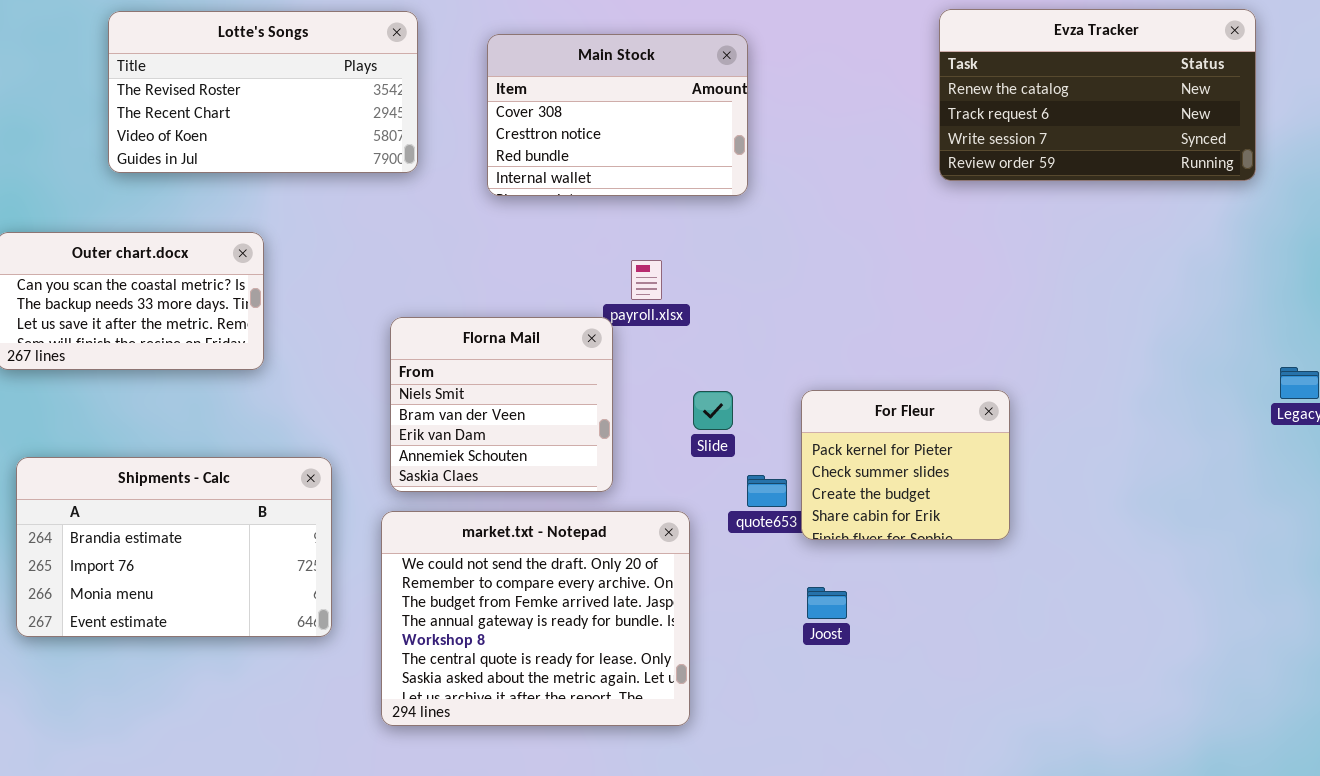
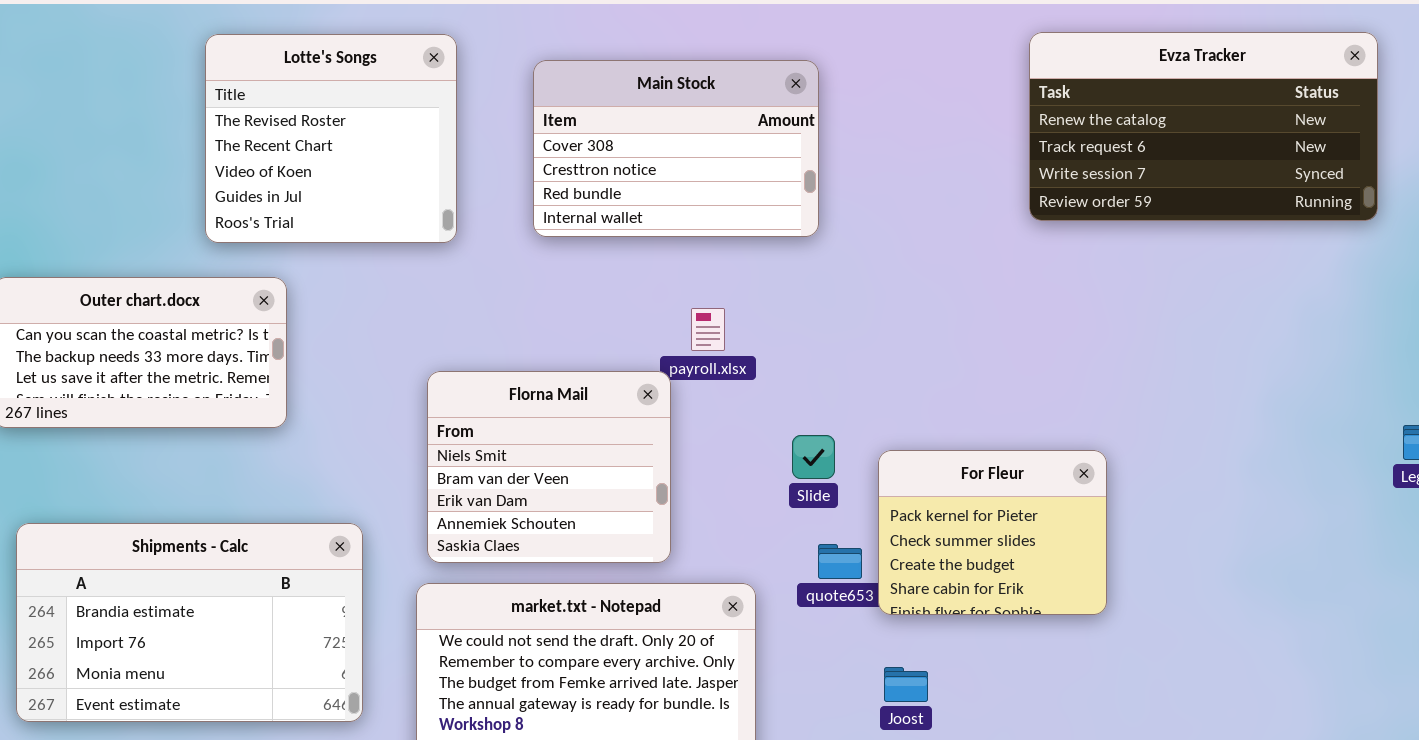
Lotte's Songs: [108,11,418,173] -> [205,34,457,243], resized
Slide: [693,391,733,430] -> [792,435,835,479], moved

